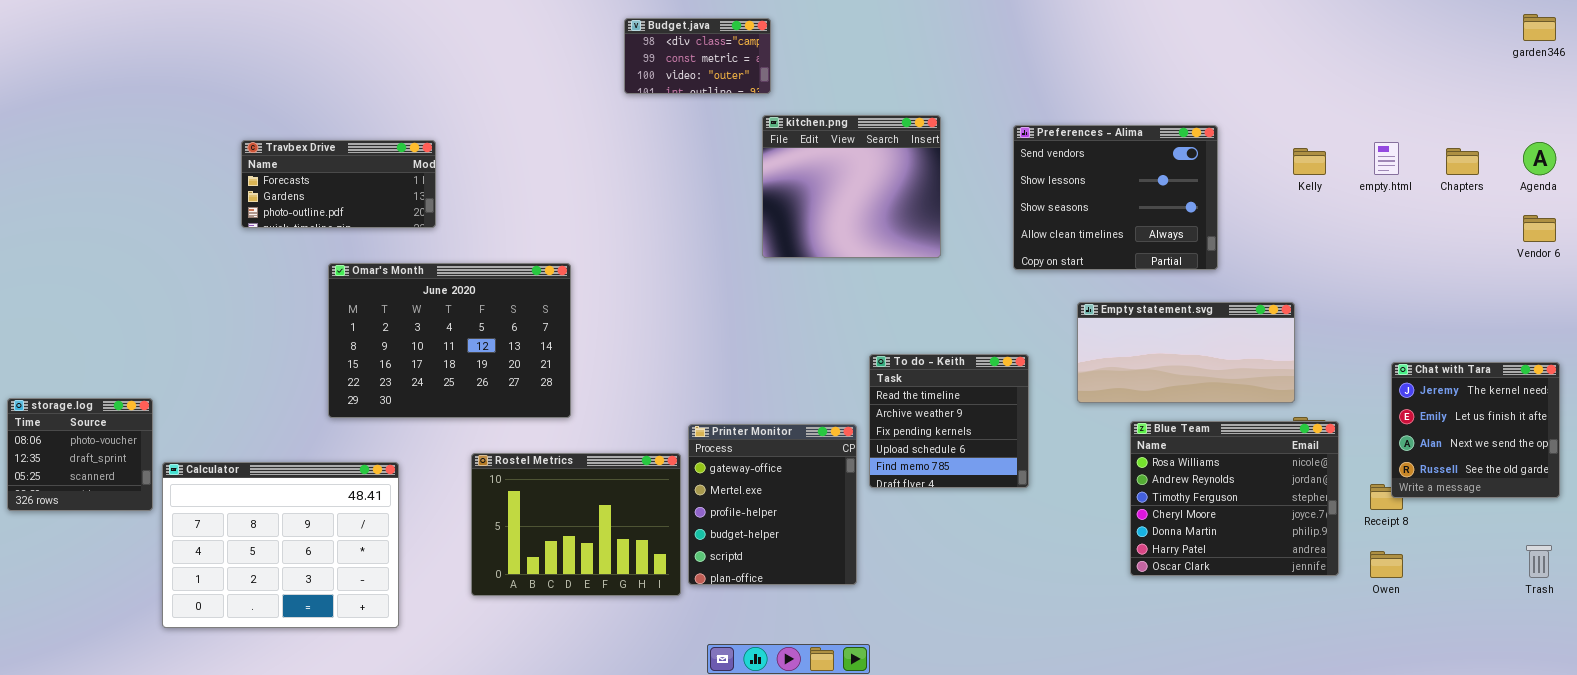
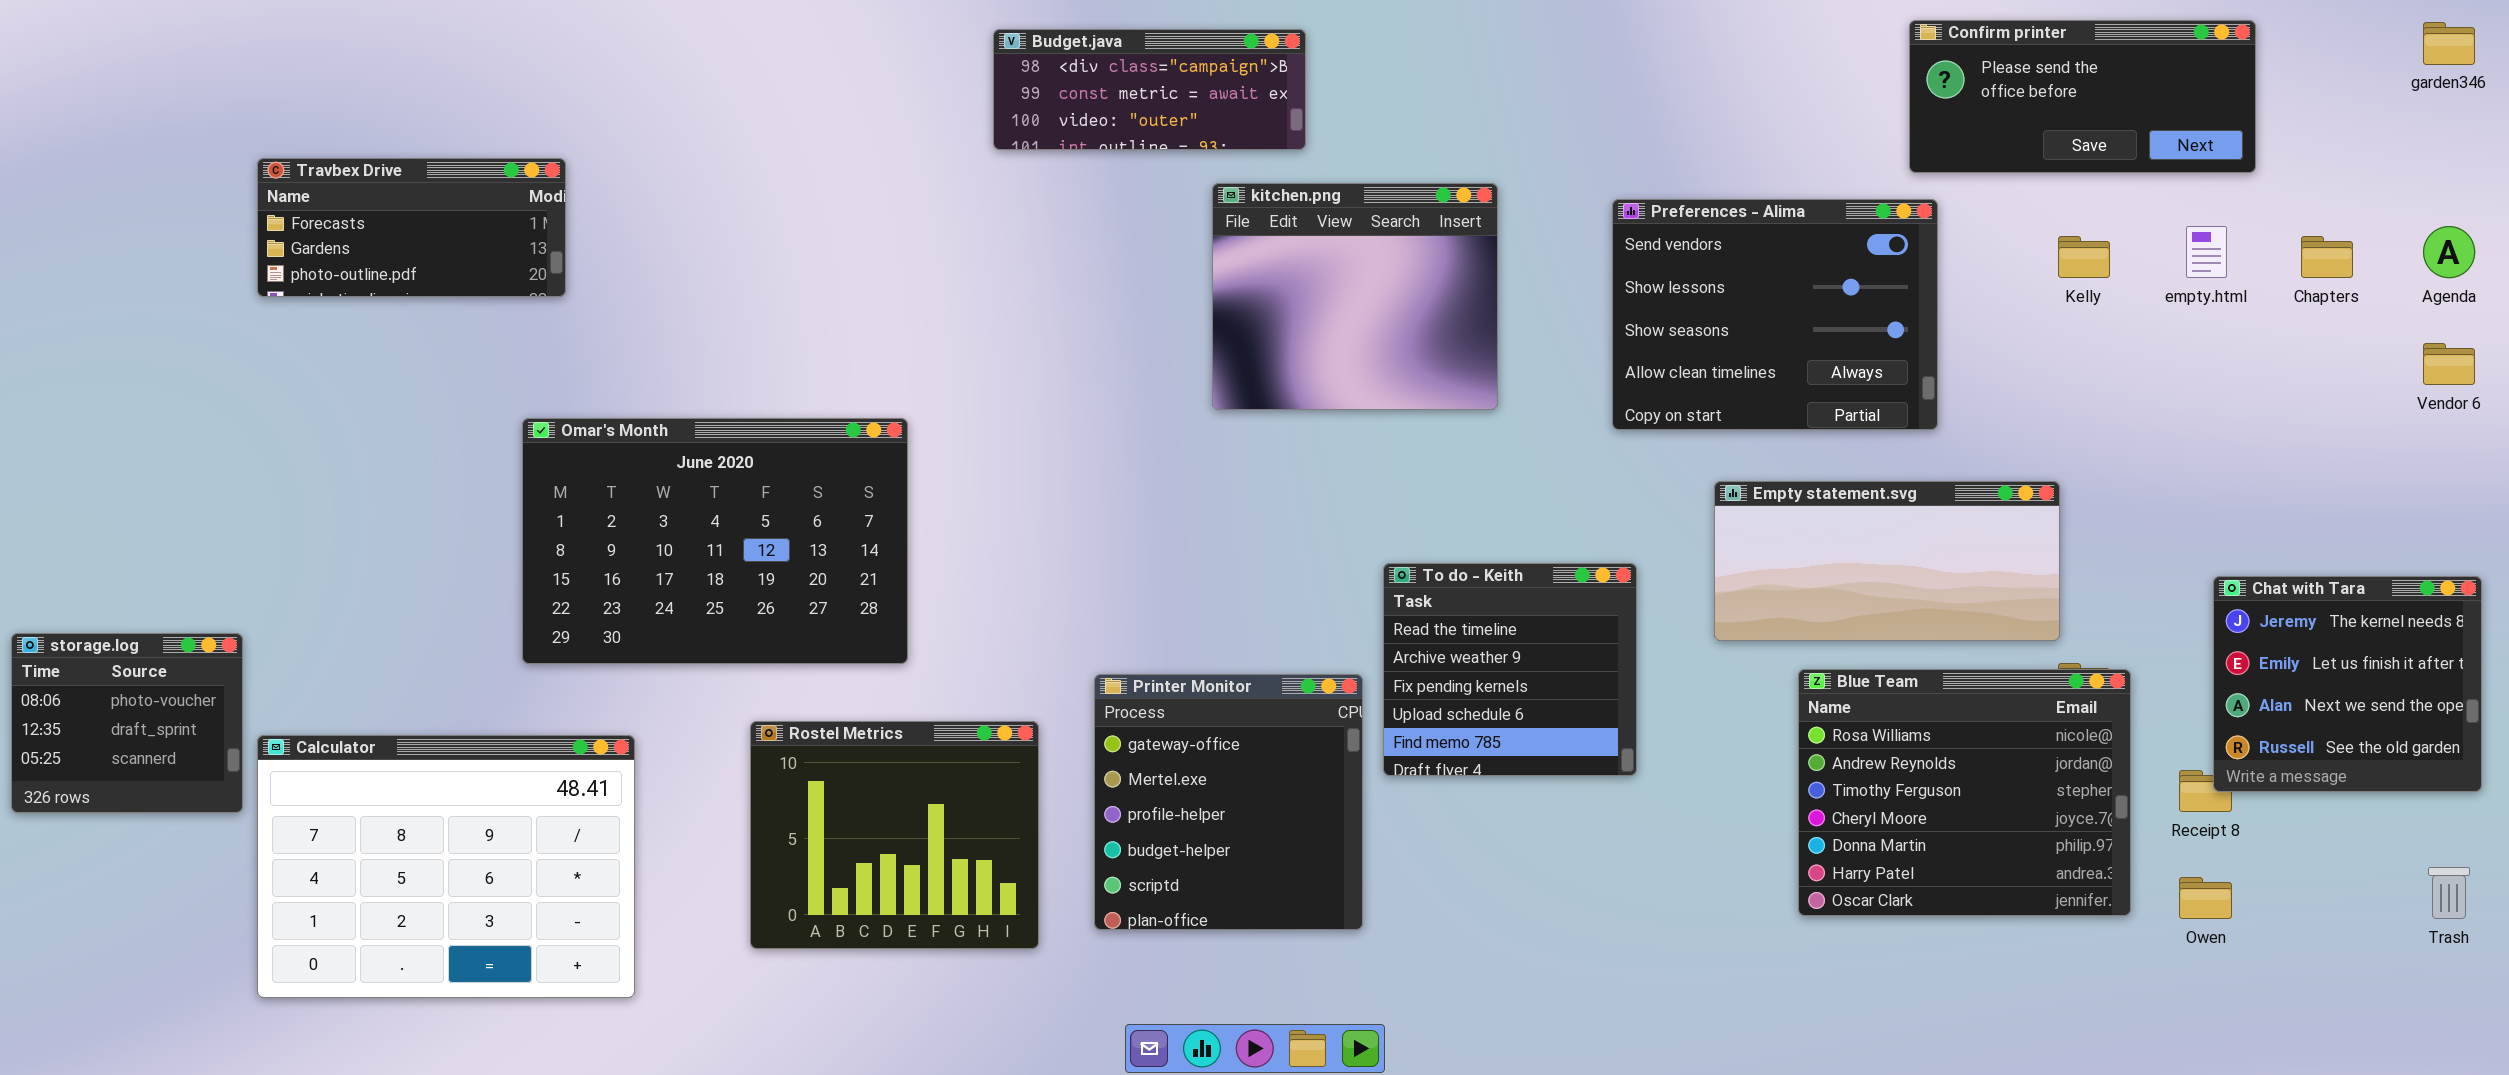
Confirm printer: none -> [1909,20,2256,173], opened
Budget.java: [624,18,771,94] -> [993,29,1306,150], resized
Travbex Drive: [241,140,436,228] -> [257,158,566,297], moved
Rostel Metrics: [471,453,681,596] -> [750,721,1039,949], resized

